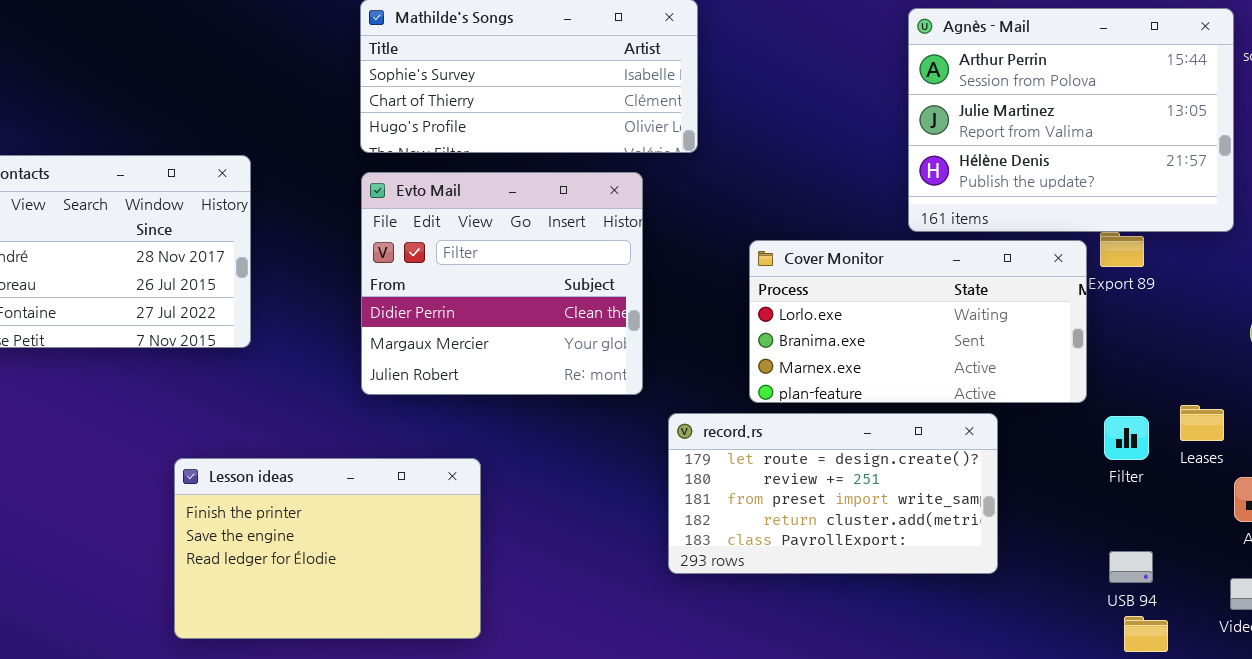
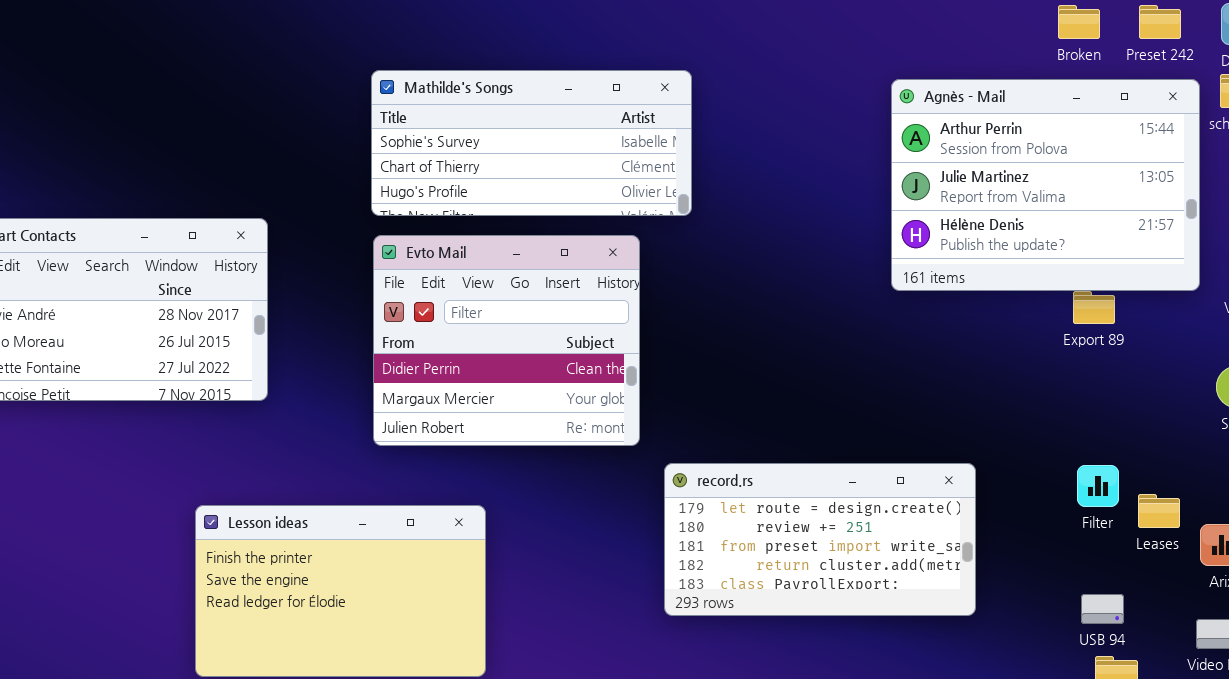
Cover Monitor: [749,240,1087,403] -> none, closed
Leases: [1180,405,1224,441] -> [1138,494,1180,528], moved

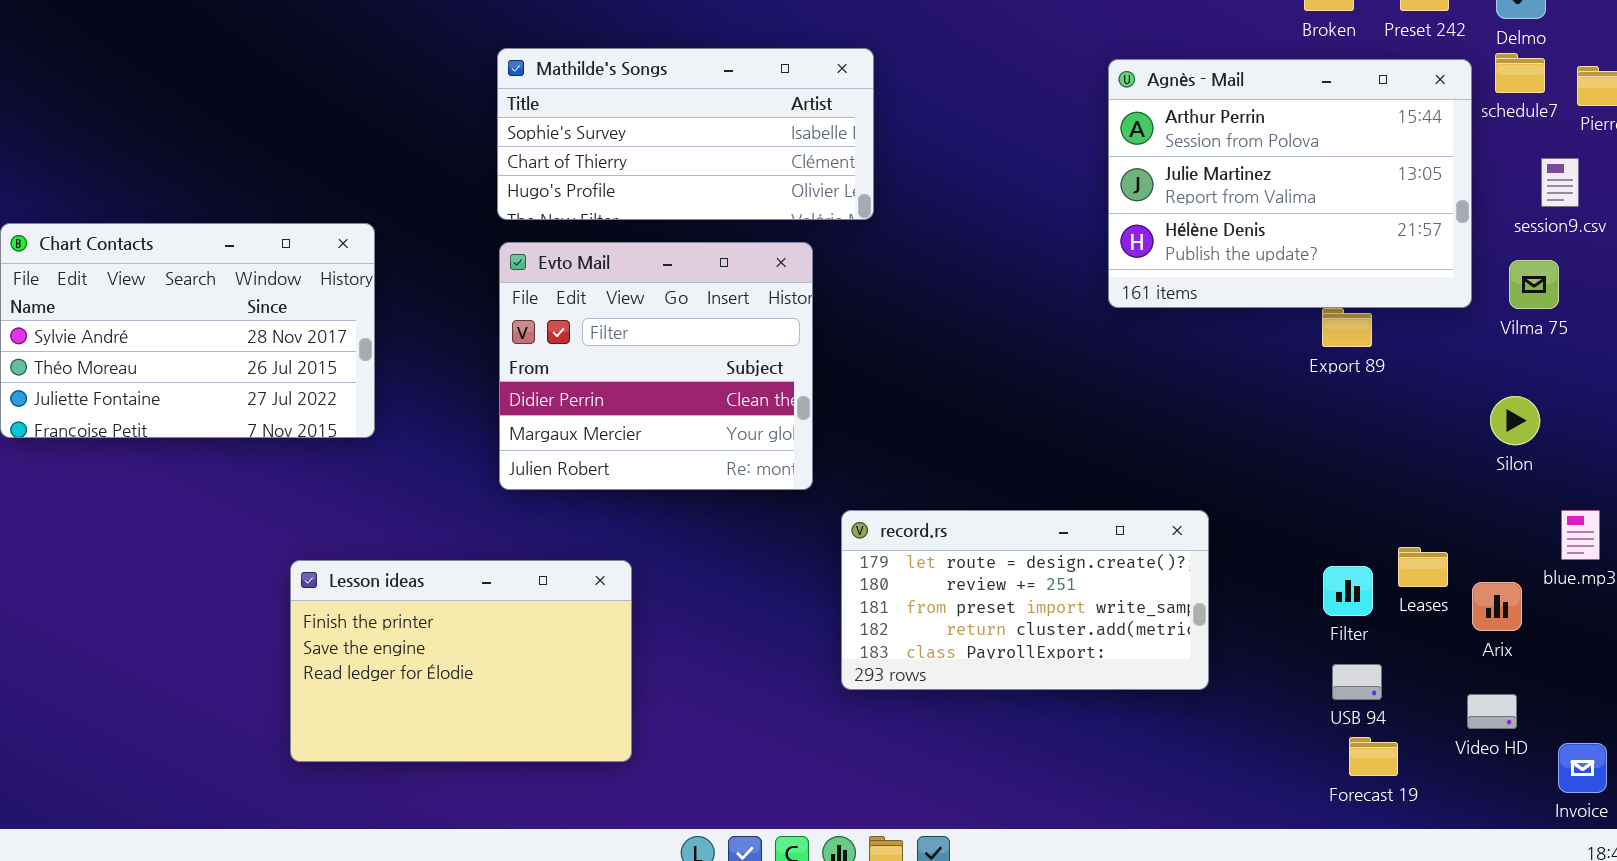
Filter: [1077,465,1119,507] -> [1323,566,1373,616], moved

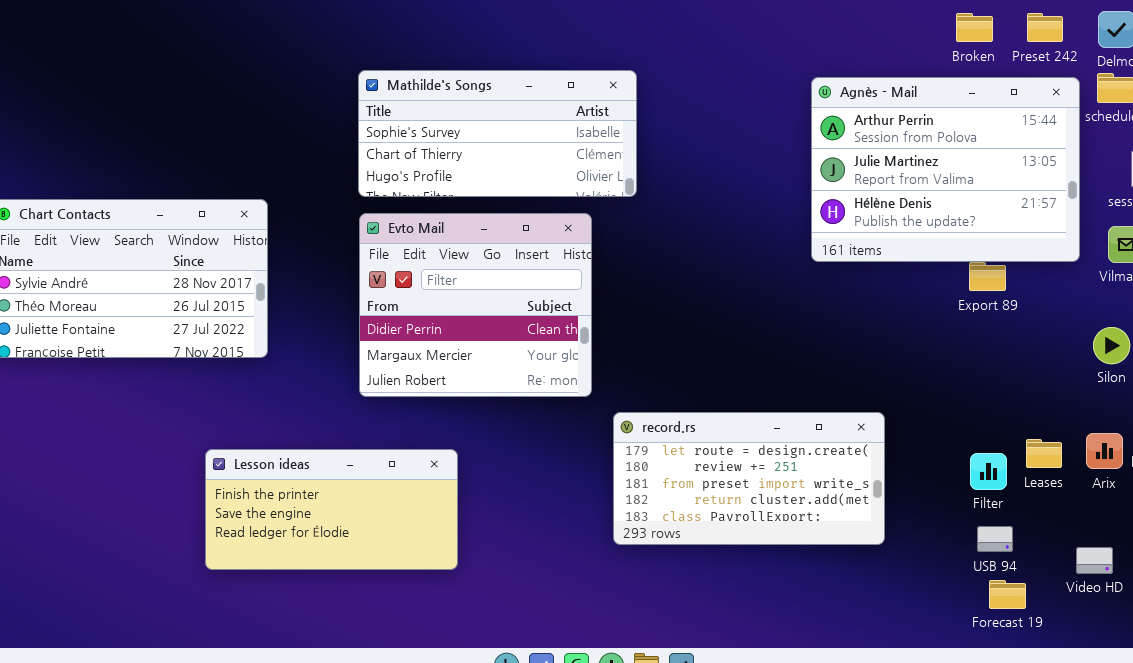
Lesson ideas: [290,560,632,762] -> [205,449,458,570], resized
Arix: [1472,582,1522,631] -> [1086,433,1123,469], moved

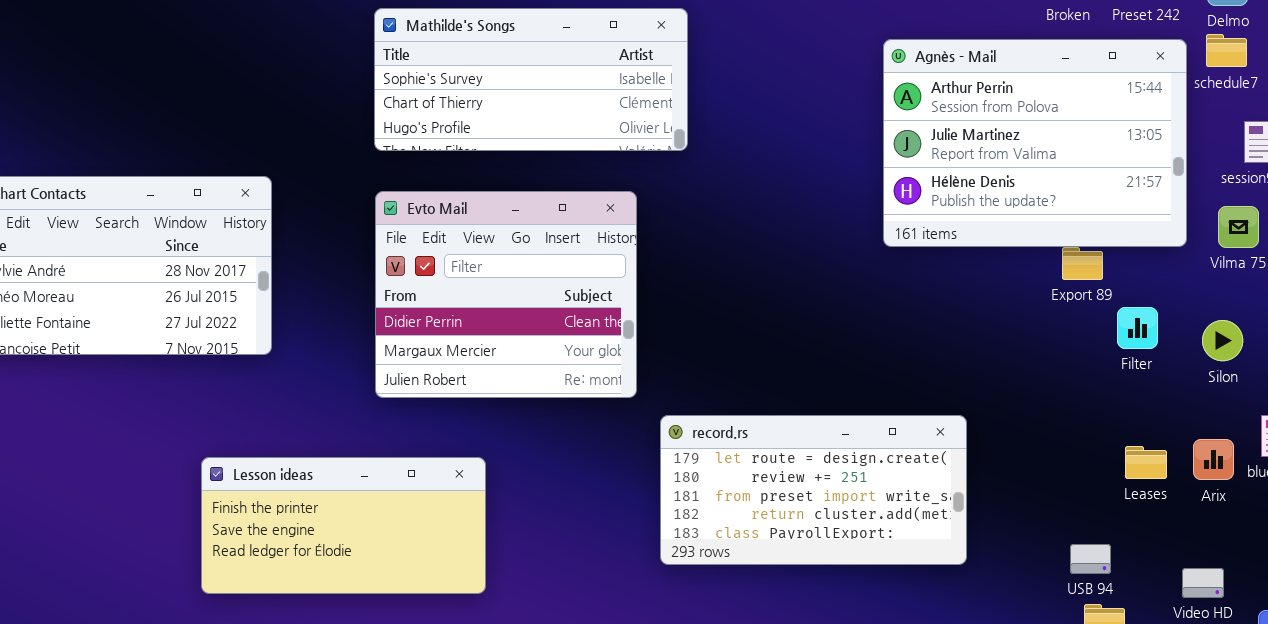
Mathilde's Songs: [358,70,637,197] -> [374,8,688,151], moved
Filter: [970,453,1007,490] -> [1117,307,1158,349], moved

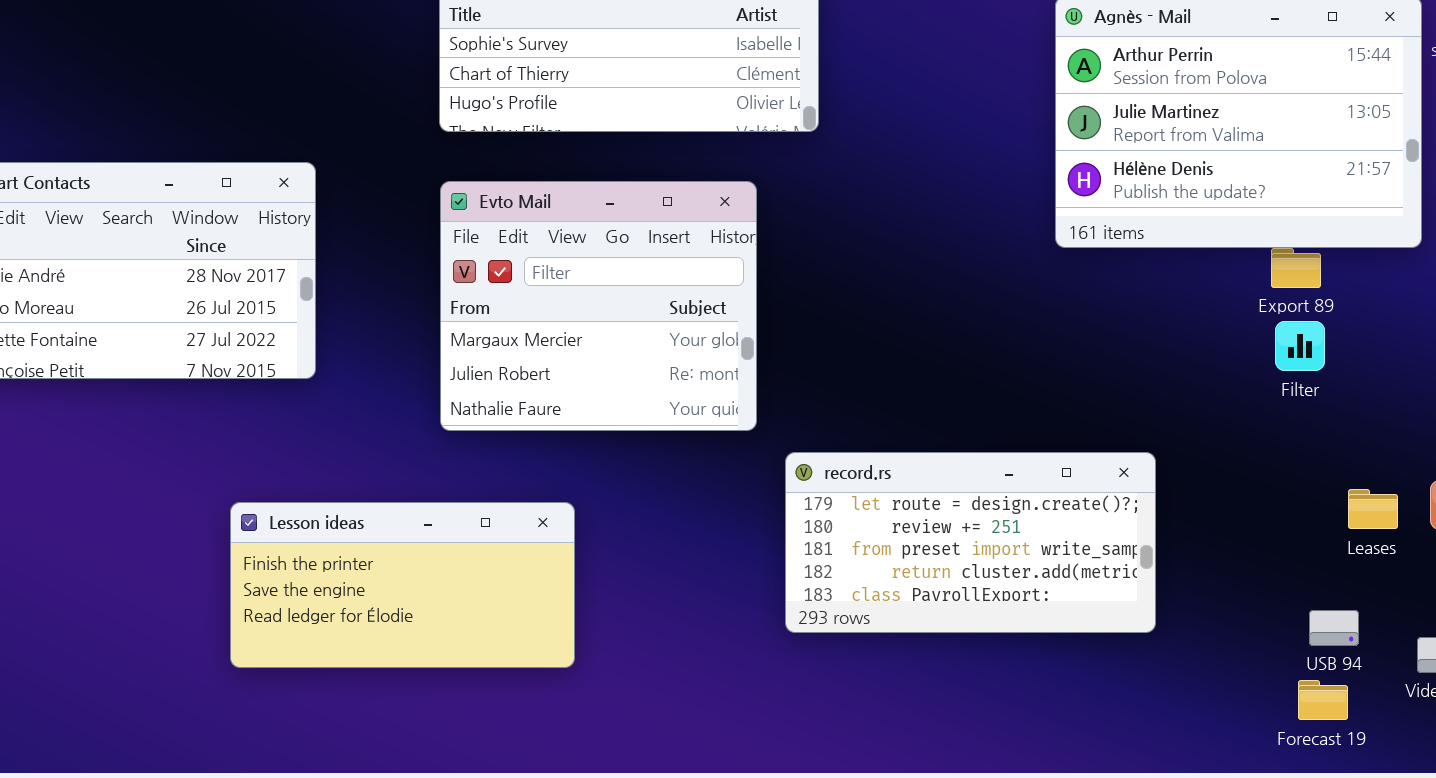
Evto Mail: [375,191,637,398] -> [440,181,757,431], scrolled down 1 row
Filter: [1117,307,1158,349] -> [1275,321,1325,371], moved
USB 94: [1070,544,1111,574] -> [1309,610,1359,646], moved

